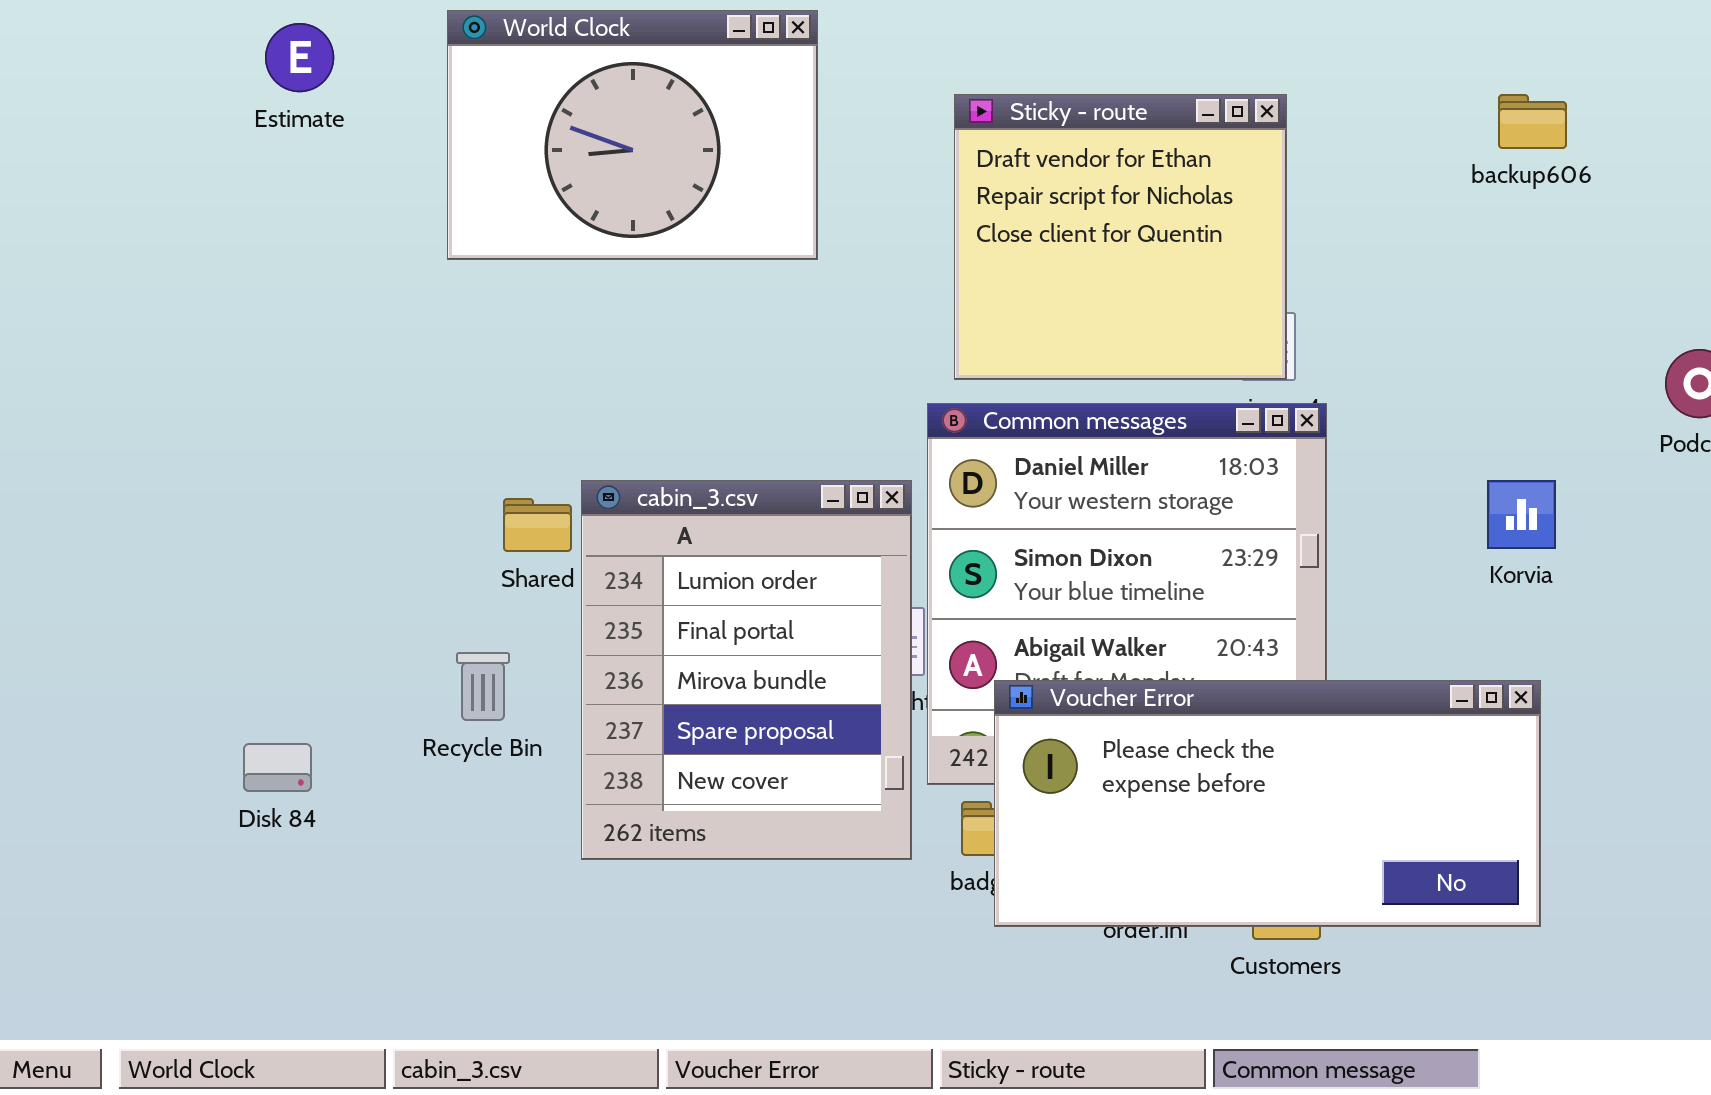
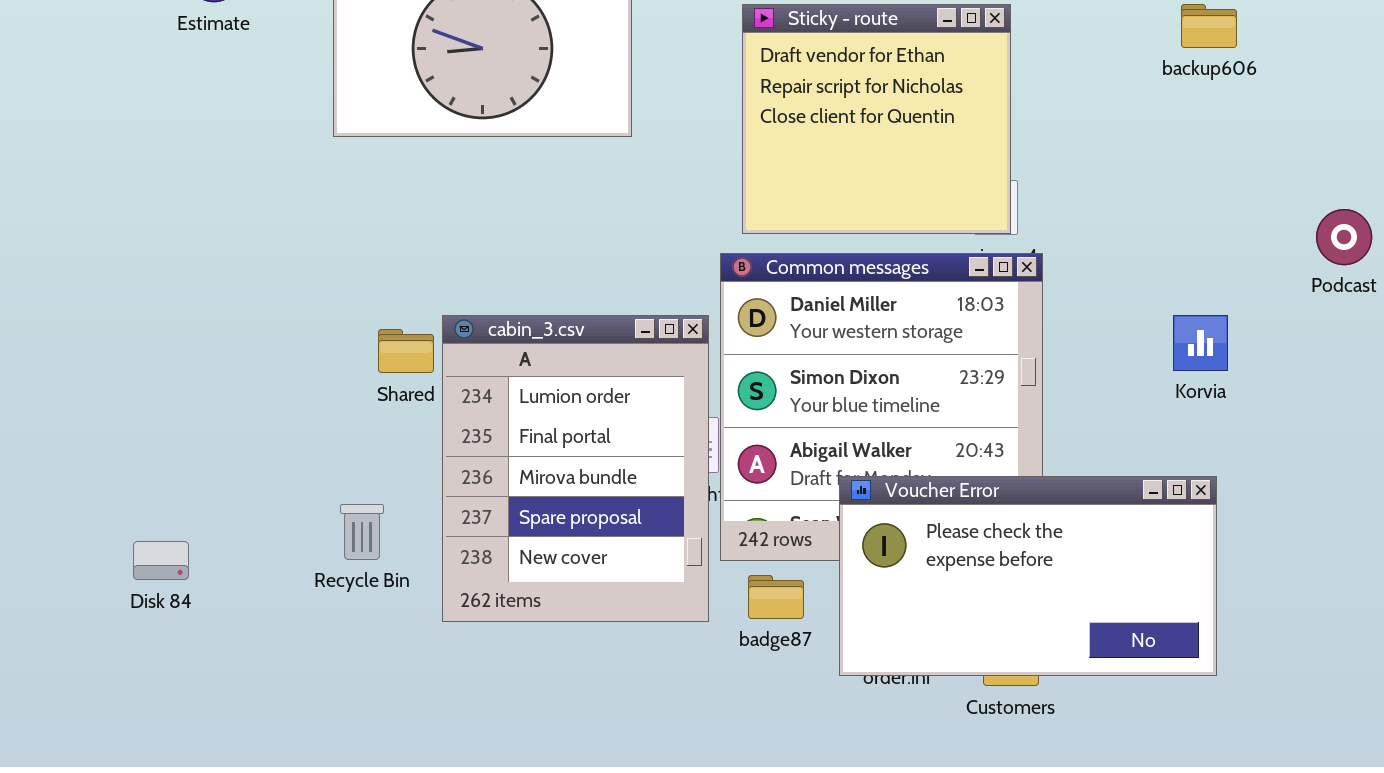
Recycle Bin: [456,652,510,721] -> [340,504,384,560], moved
Voucher Error: [994,680,1541,927] -> [839,476,1217,676], resized
Disk 84: [243,743,312,792] -> [133,541,189,580], moved

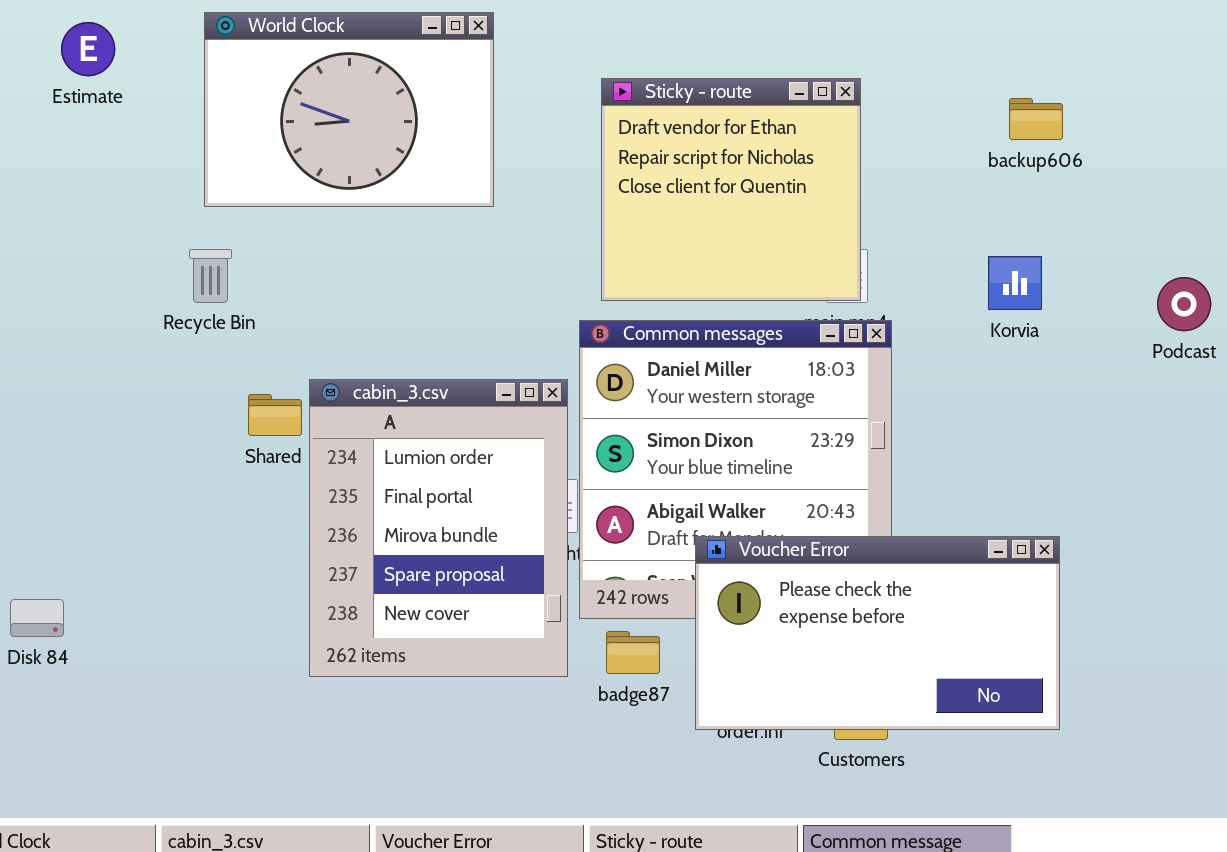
backup606: [1181,4,1237,48] -> [1009,98,1063,140], moved
Korvia: [1173,315,1228,371] -> [988,256,1042,310], moved
Recycle Bin: [340,504,384,560] -> [189,249,232,303], moved

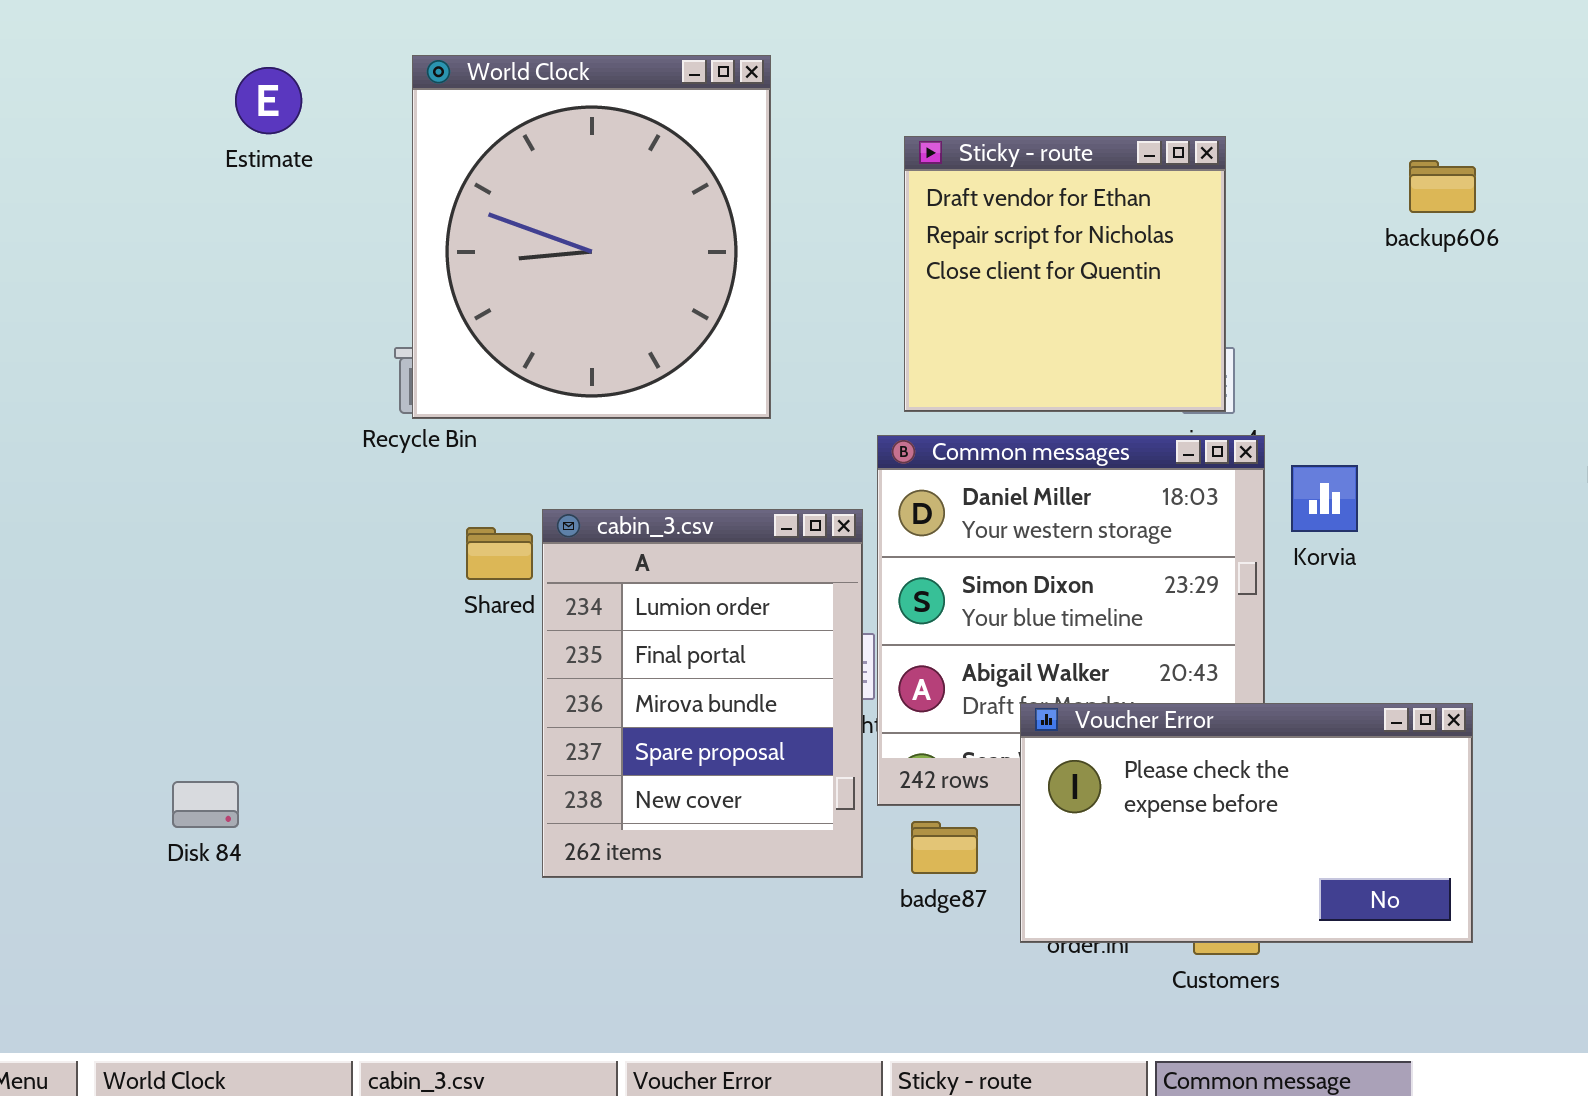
World Clock: [204,12,494,207] -> [412,55,771,419], resized
Korvia: [988,256,1042,310] -> [1291,465,1358,532], moved

